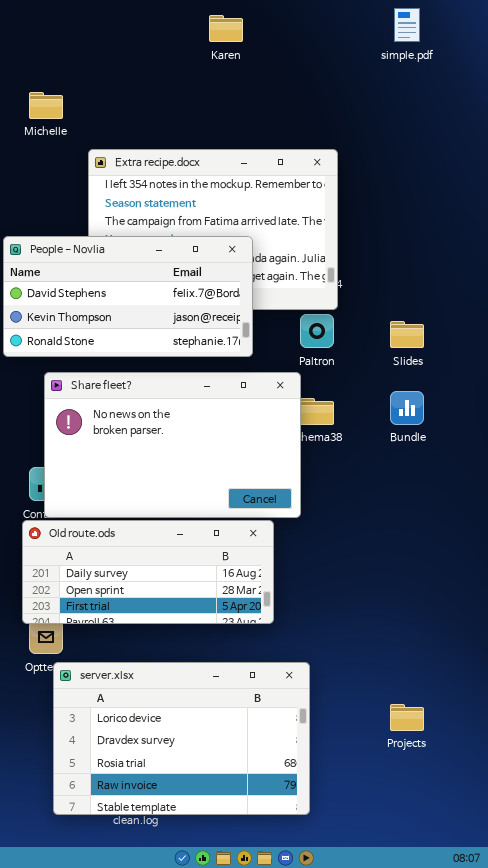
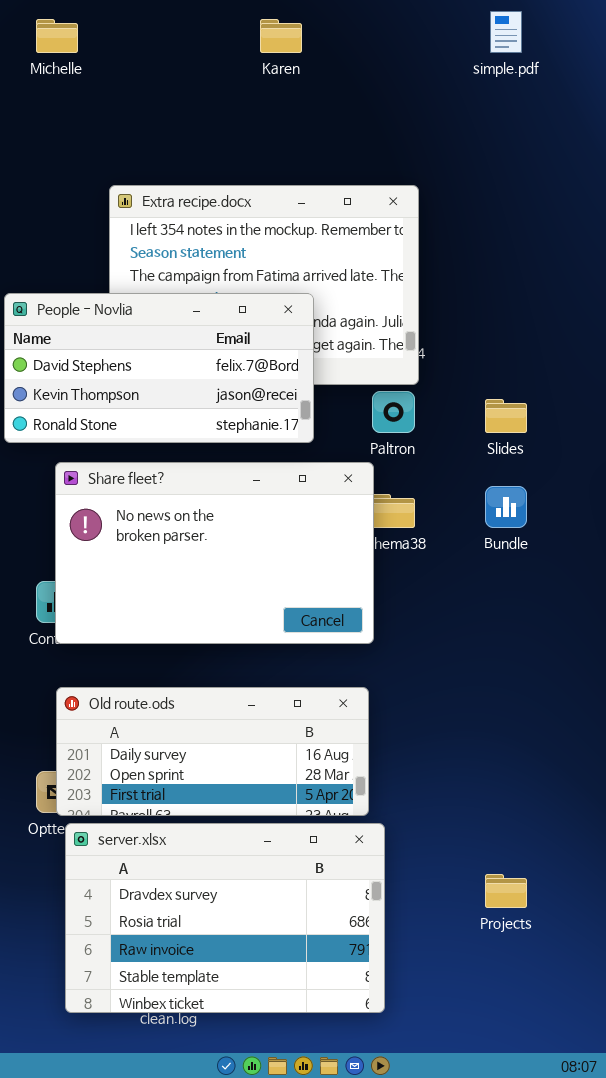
Michelle: [29,92,63,119] -> [36,19,78,53], moved
Old route.ods: [22,520,274,624] -> [56,687,369,816], moved
server.xlsx: [53,662,310,815] -> [65,823,385,1013], scrolled down 1 row

